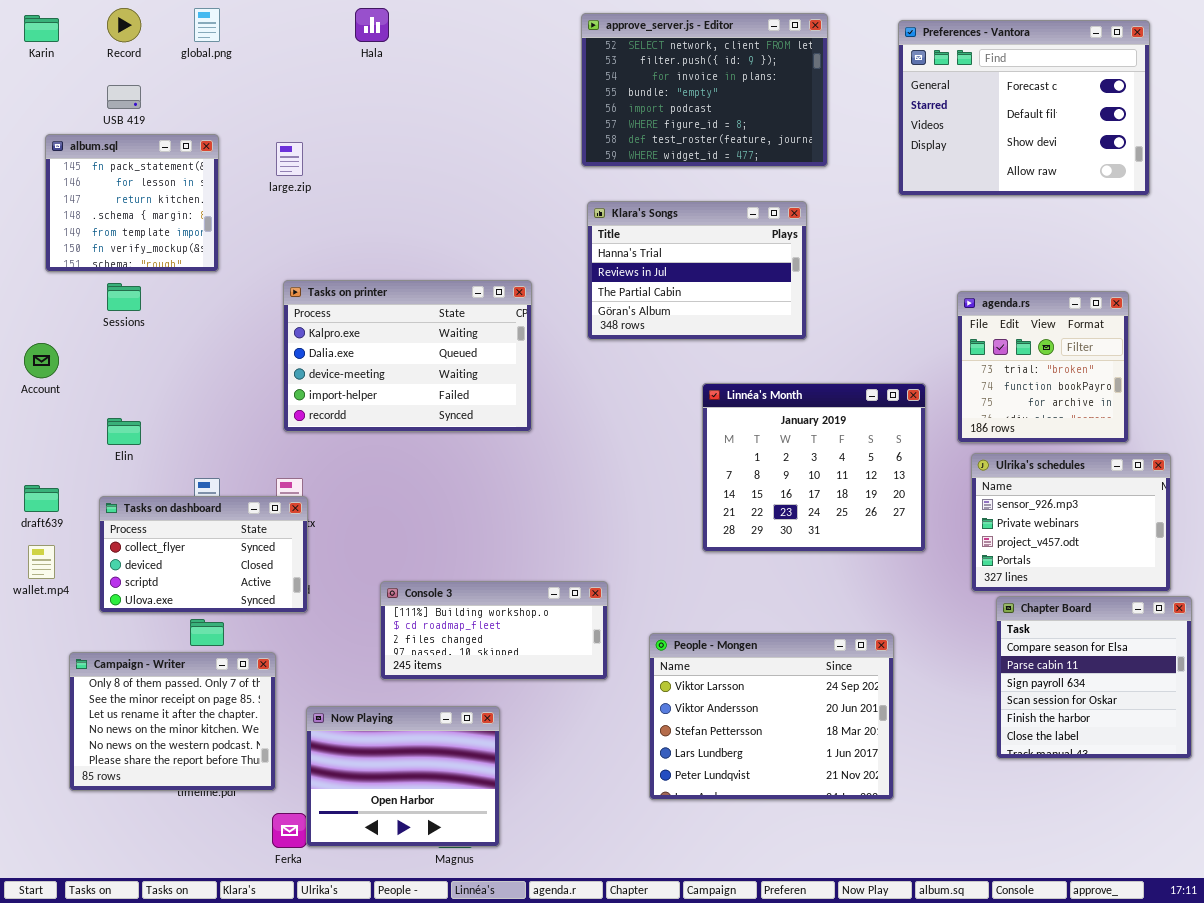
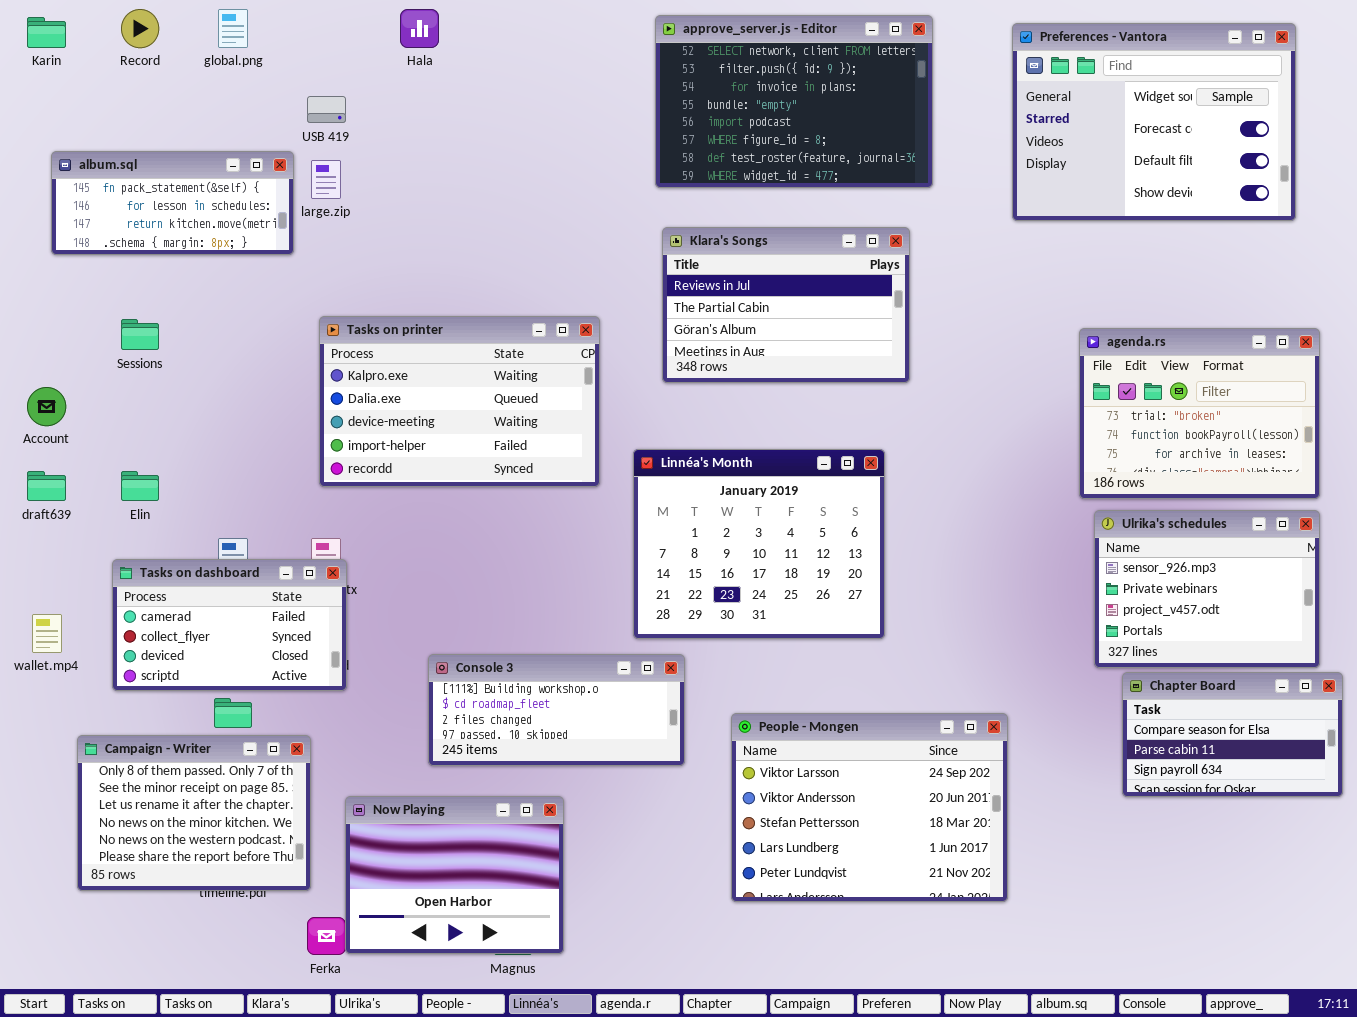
Preferences - Vantora: [898,20,1150,196] -> [1012,23,1296,221], scrolled up 1 row
USB 419: [107,85,141,109] -> [307,96,346,123], moved
album.sql: [45,134,219,272] -> [51,151,294,255], resized
Klara's Songs: [587,201,807,340] -> [662,227,910,383], scrolled down 1 row
agenda.rs: [957,291,1129,443] -> [1079,328,1320,499], resized
Linnéa's Month: [702,383,926,552] -> [633,449,885,639], moved
draft639: [24,485,59,512] -> [27,471,66,501], moved
Tasks on dashboard: [99,496,308,613] -> [112,559,347,691], scrolled up 1 row
Chapter Board: [996,596,1192,759] -> [1122,672,1343,797], resized

